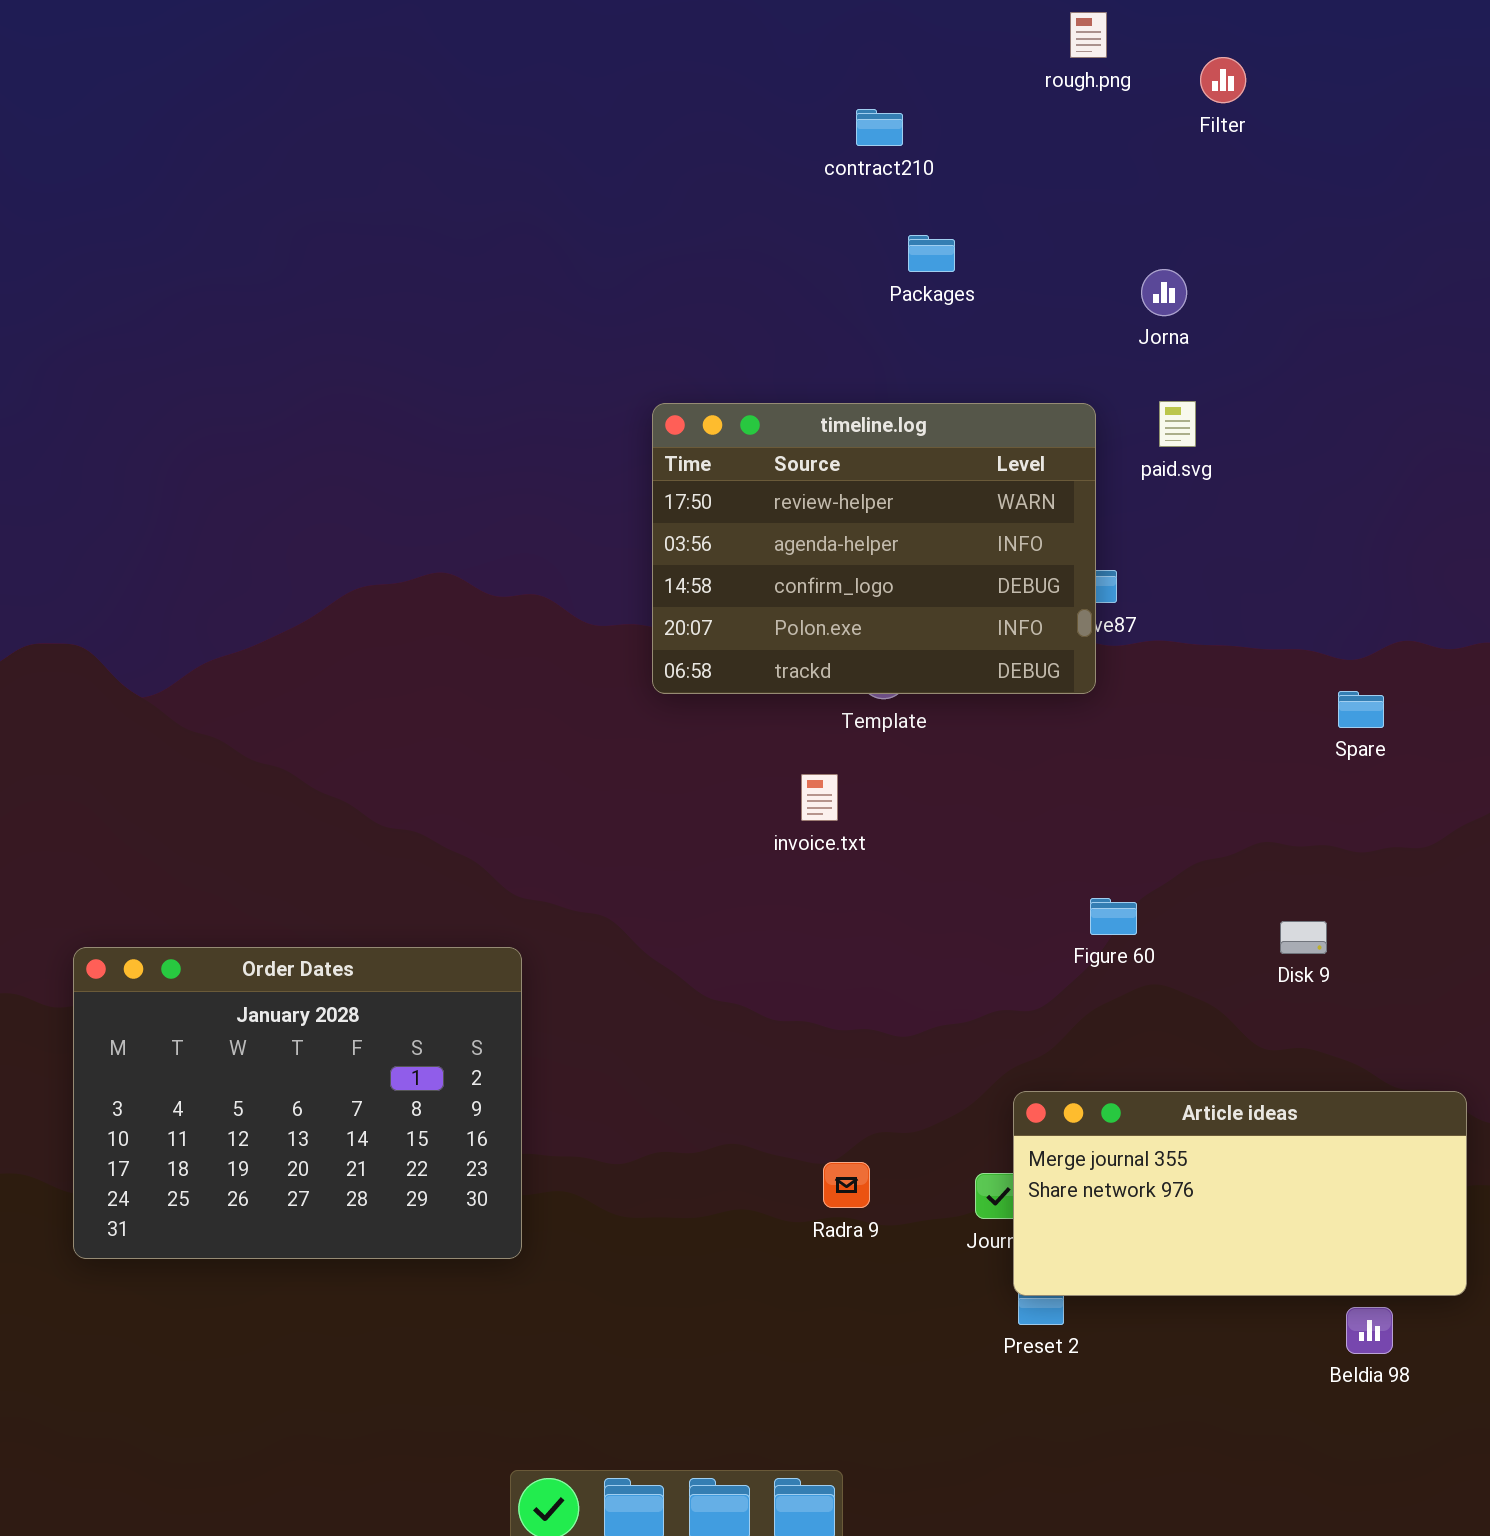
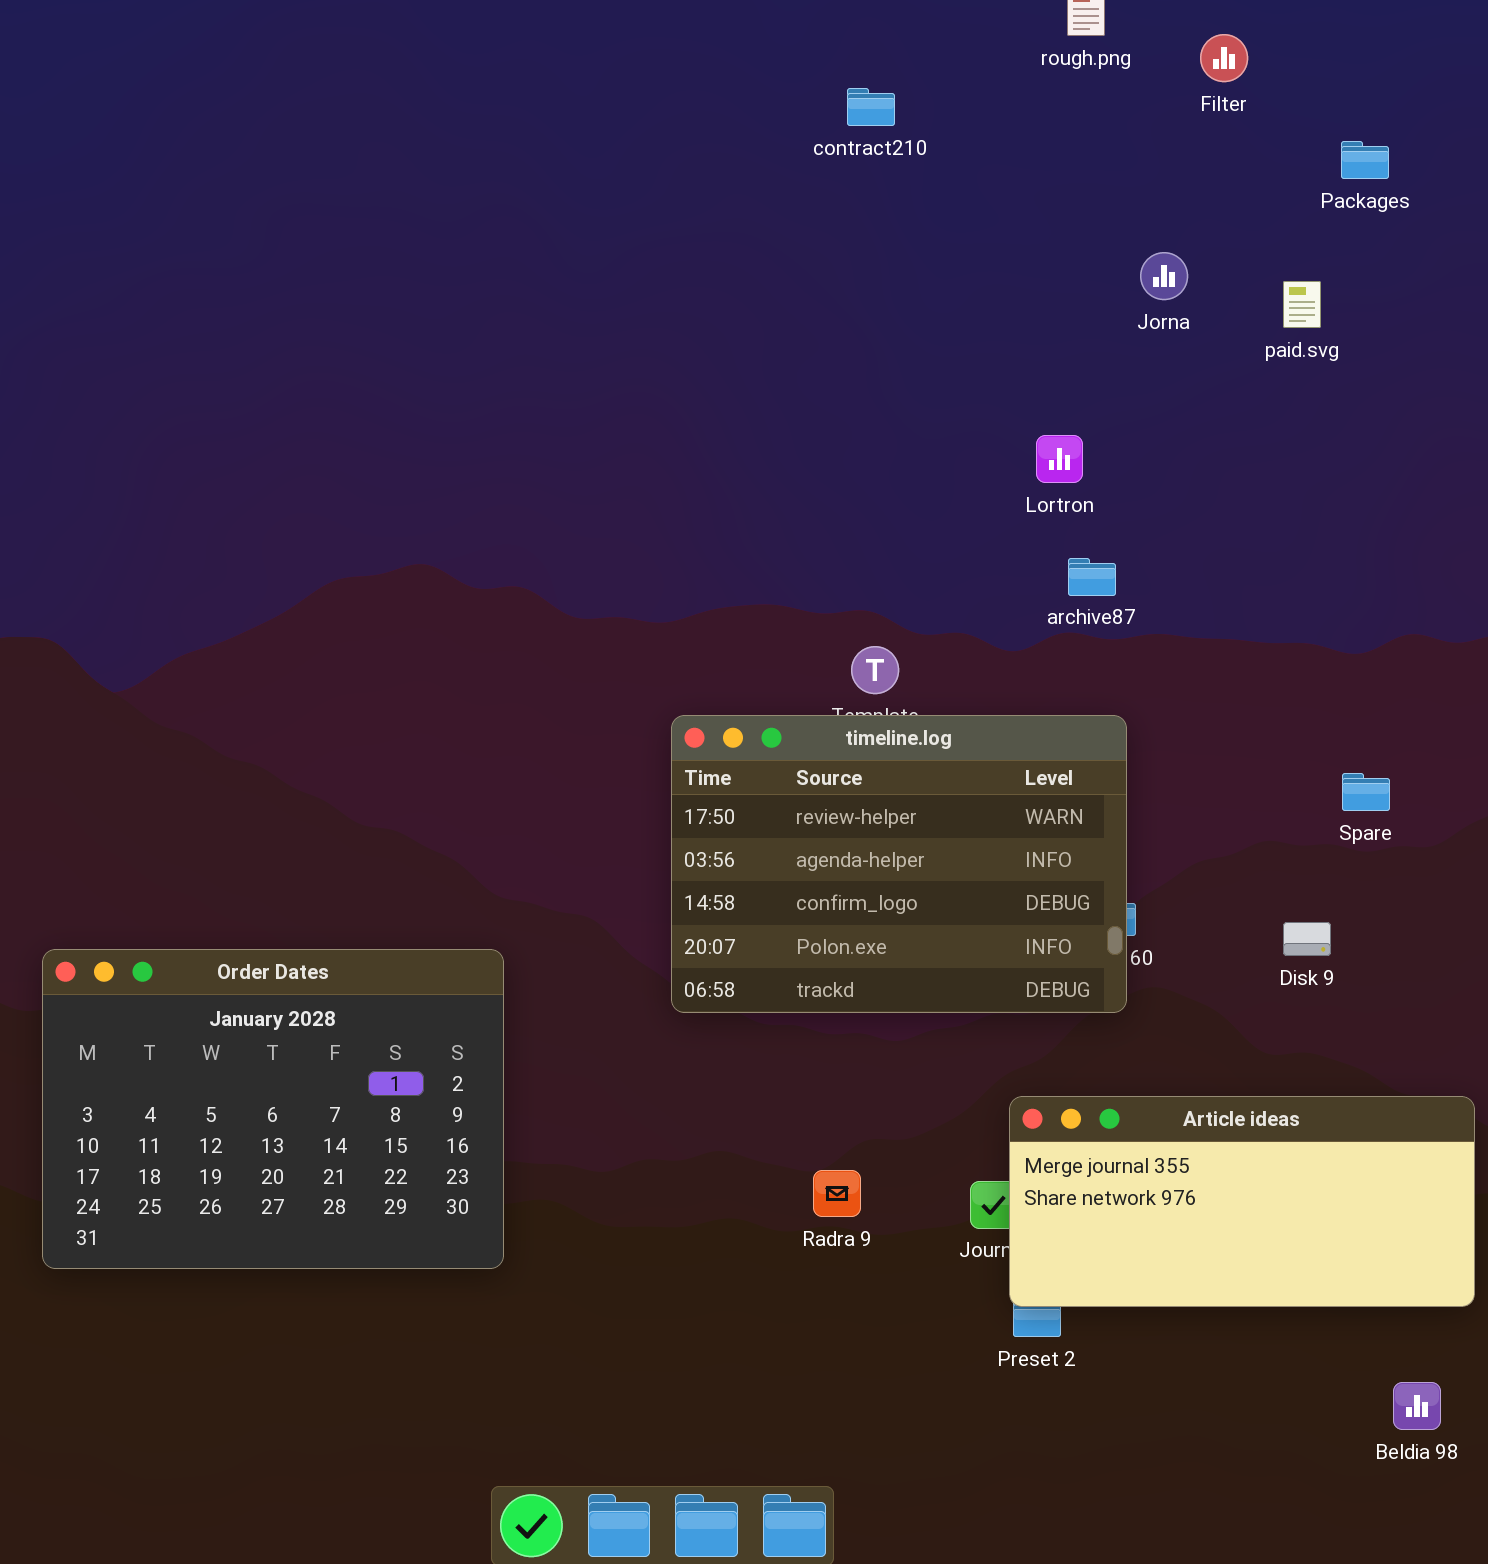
Packages: [908,235,955,272] -> [1341,141,1389,179], moved
paid.svg: [1159,401,1196,447] -> [1283,281,1321,328], moved
timeline.log: [652,403,1096,694] -> [671,715,1127,1013], moved
Spare: [1338,691,1384,728] -> [1342,773,1390,811], moved
Beldia 98: [1346,1307,1393,1354] -> [1393,1382,1441,1430], moved

